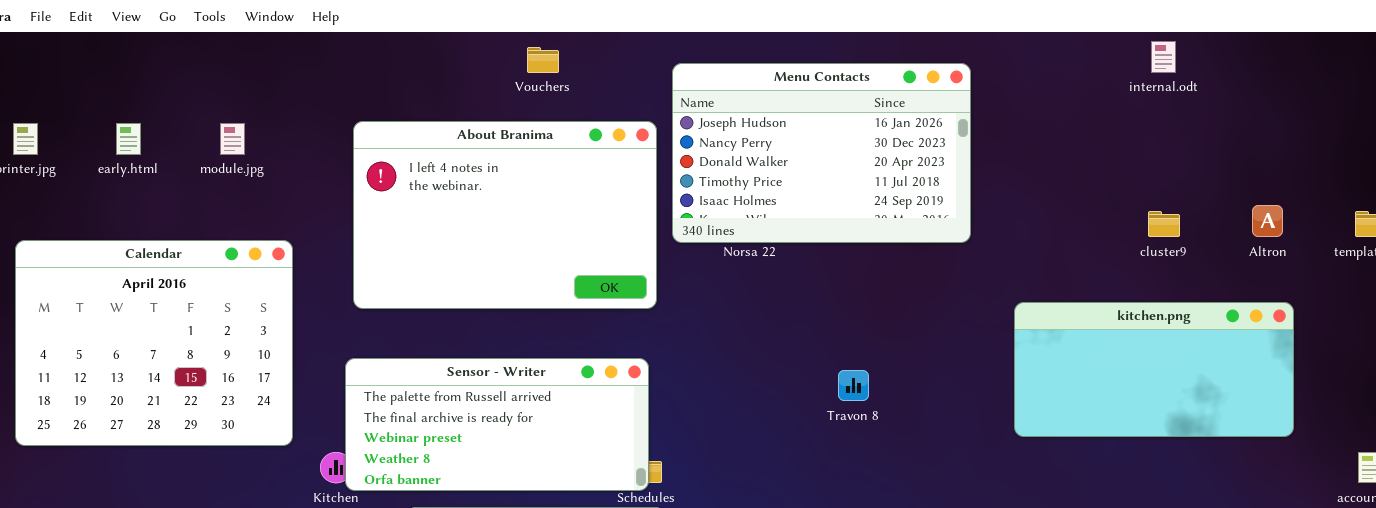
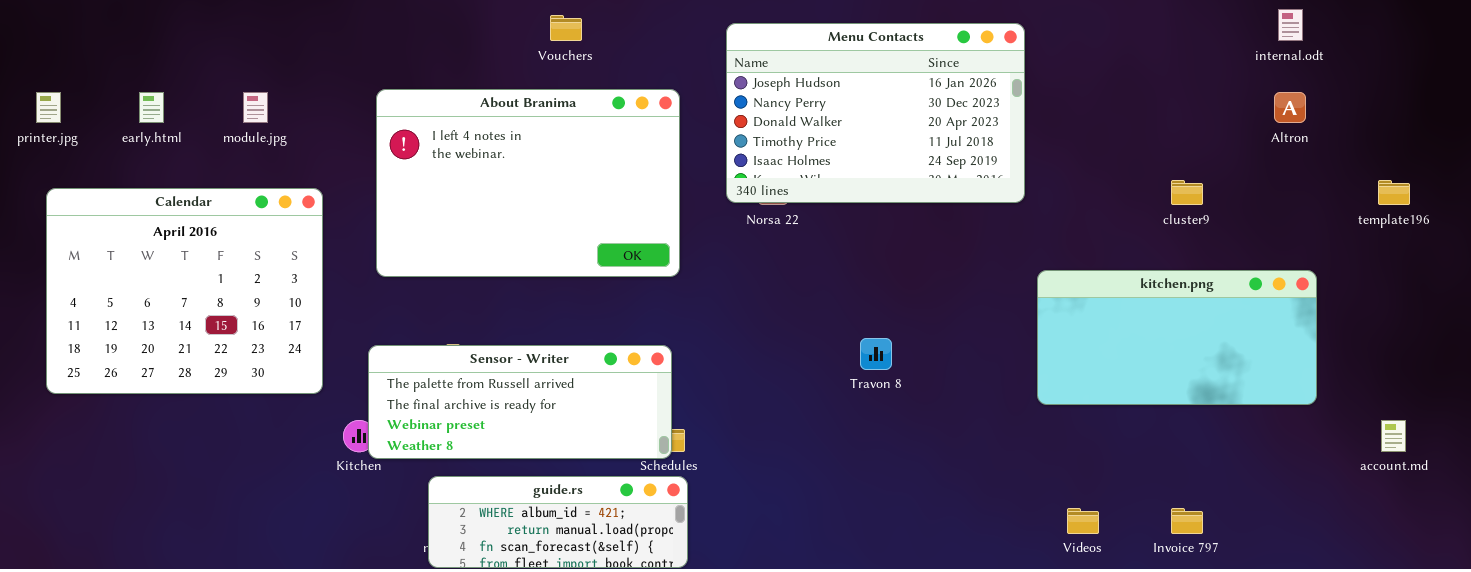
internal.odt: [1151,41,1176,73] -> [1278,9,1303,41], moved
Menu Contacts: [672,63,971,243] -> [726,23,1025,203], moved
Altron: [1252,205,1283,237] -> [1274,92,1306,123], moved
Calendar: [15,240,293,446] -> [46,188,323,394], moved
Sensor - Writer: [345,358,649,491] -> [368,345,672,459], resized

